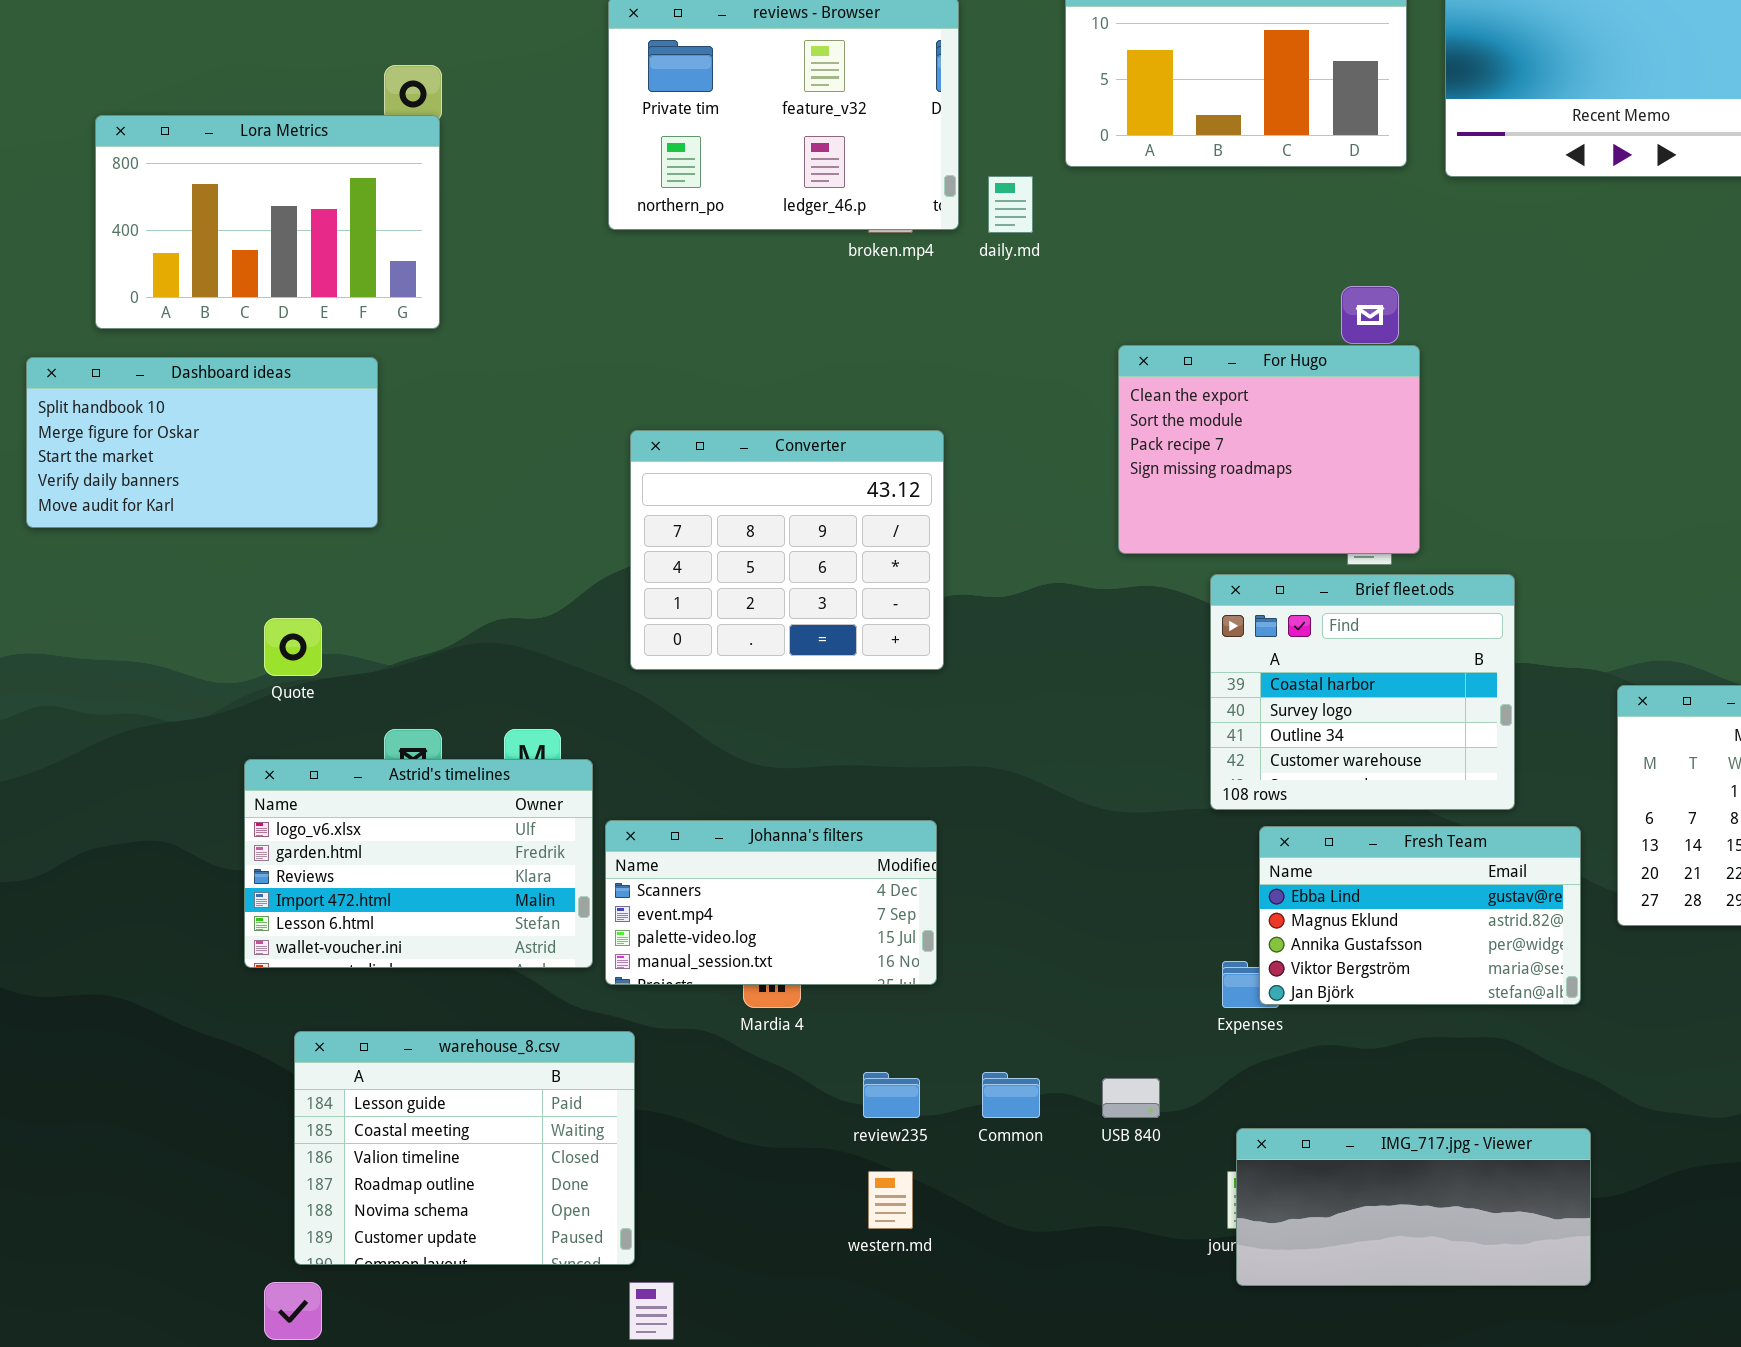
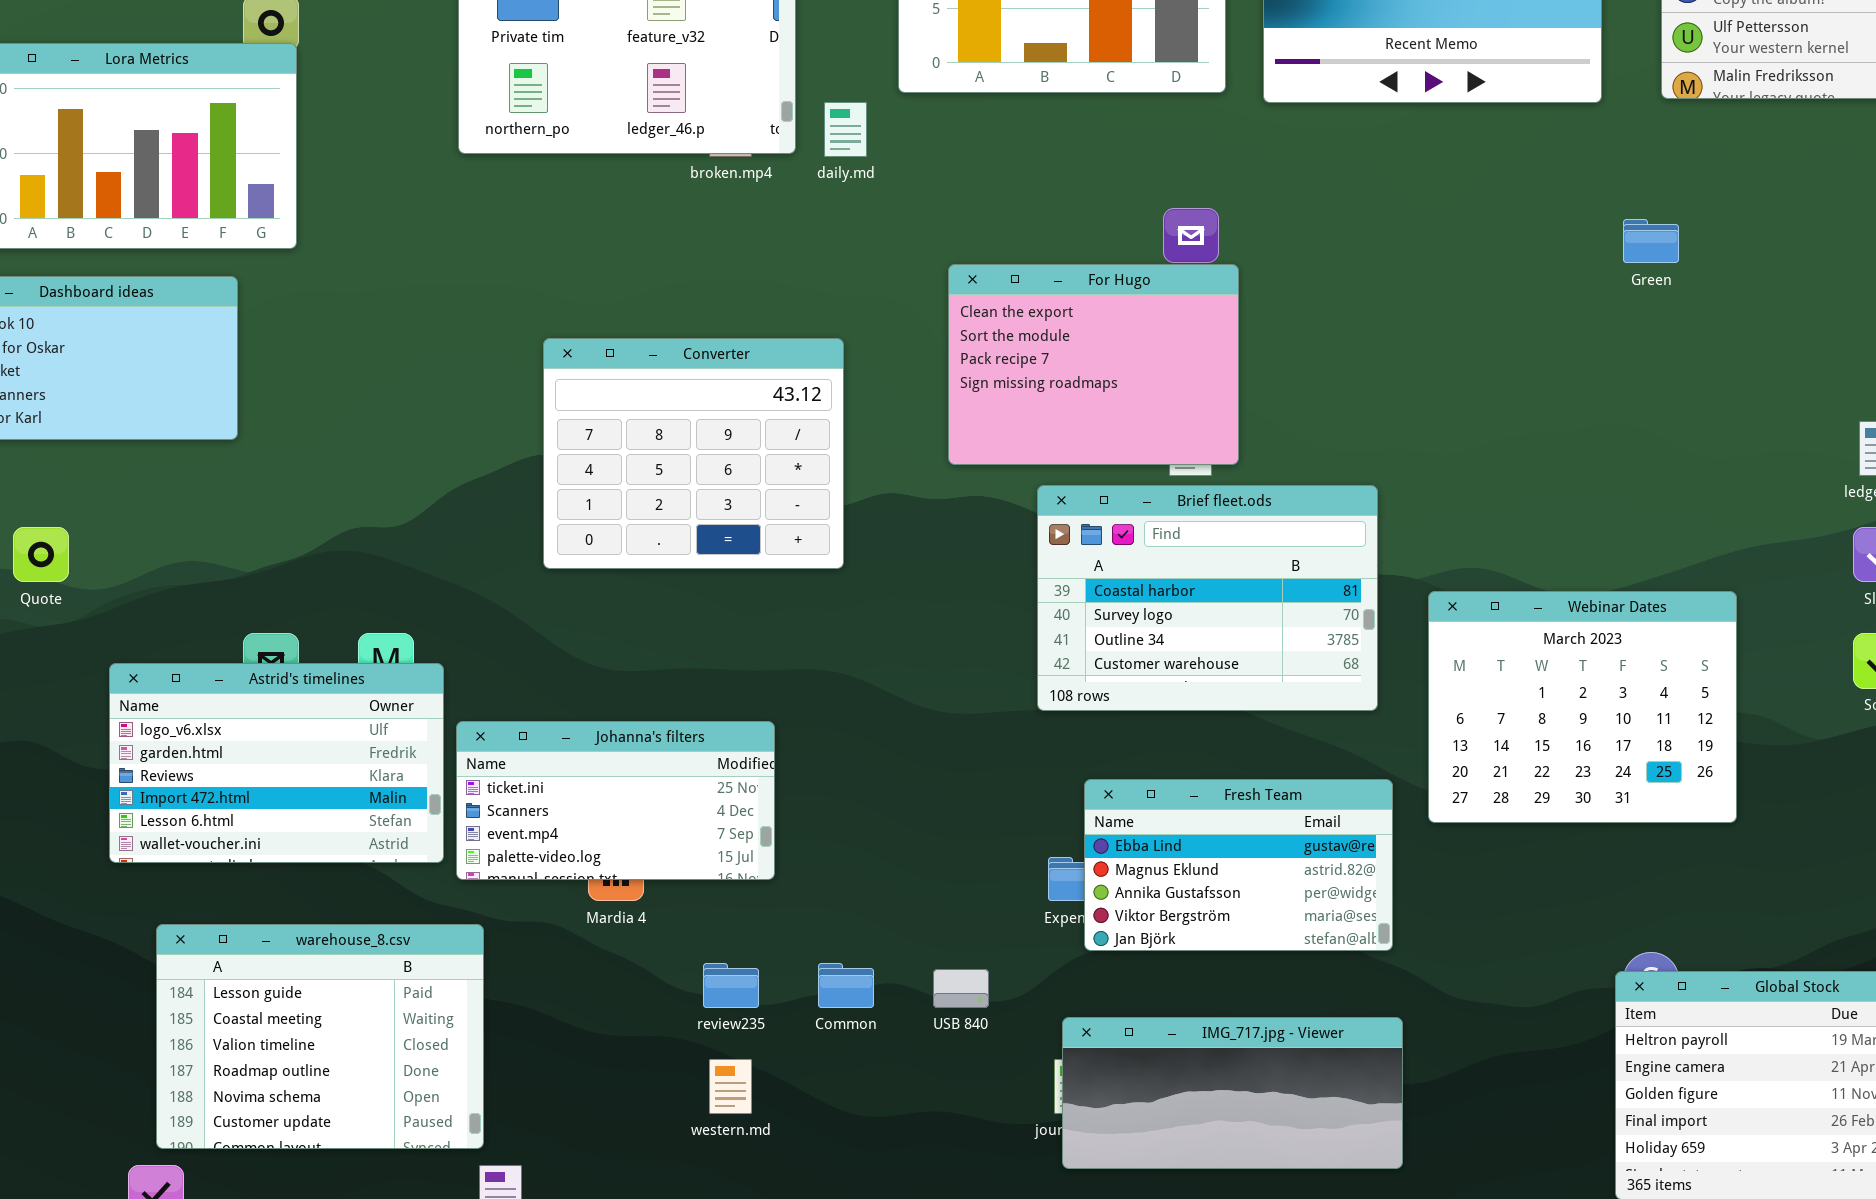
Converter: [630,430,944,670] -> [543,338,844,569], moved
Brief fleet.ods: [1210,574,1515,810] -> [1037,485,1378,711], resized
Quote: [264,618,322,676] -> [13,527,69,582], moved
Johanna's filters: [605,820,937,985] -> [456,721,775,880], scrolled up 1 row
Fresh Team: [1259,826,1581,1005] -> [1084,779,1393,951], moved

